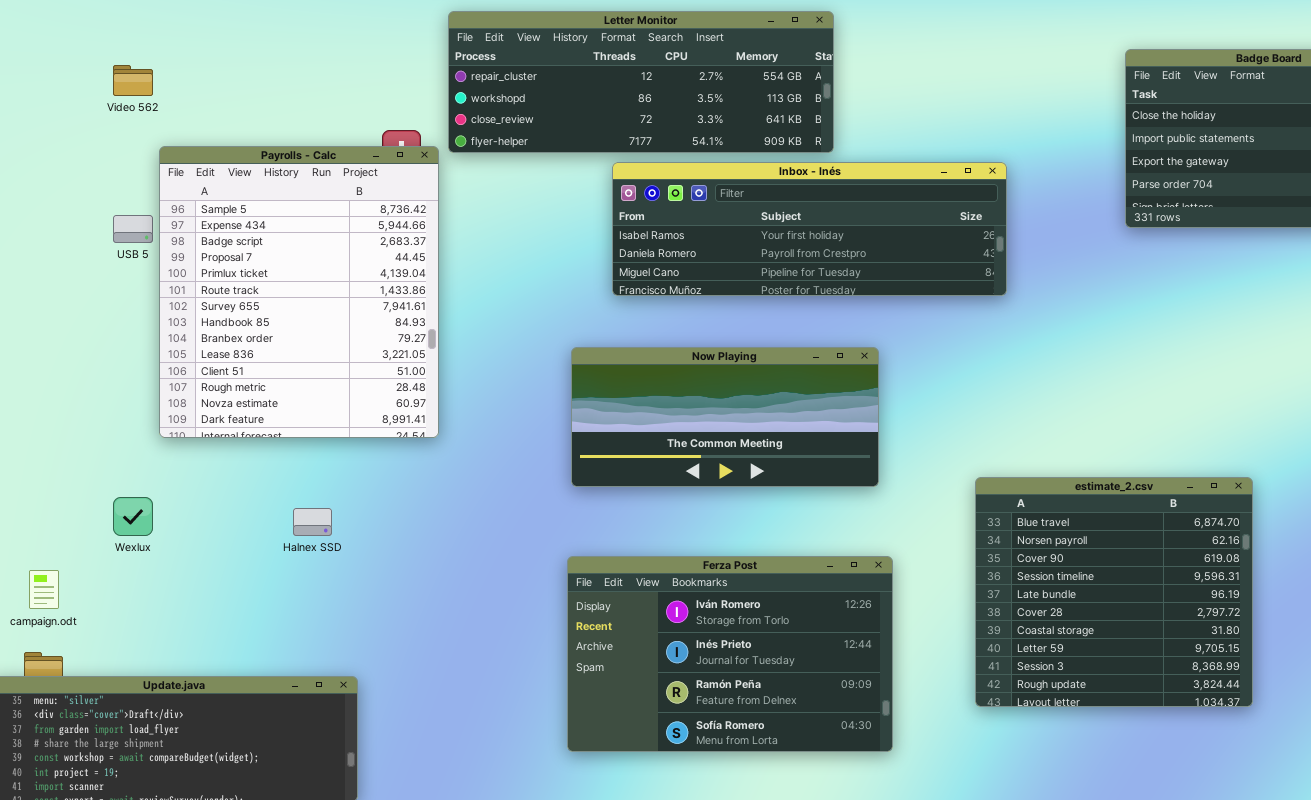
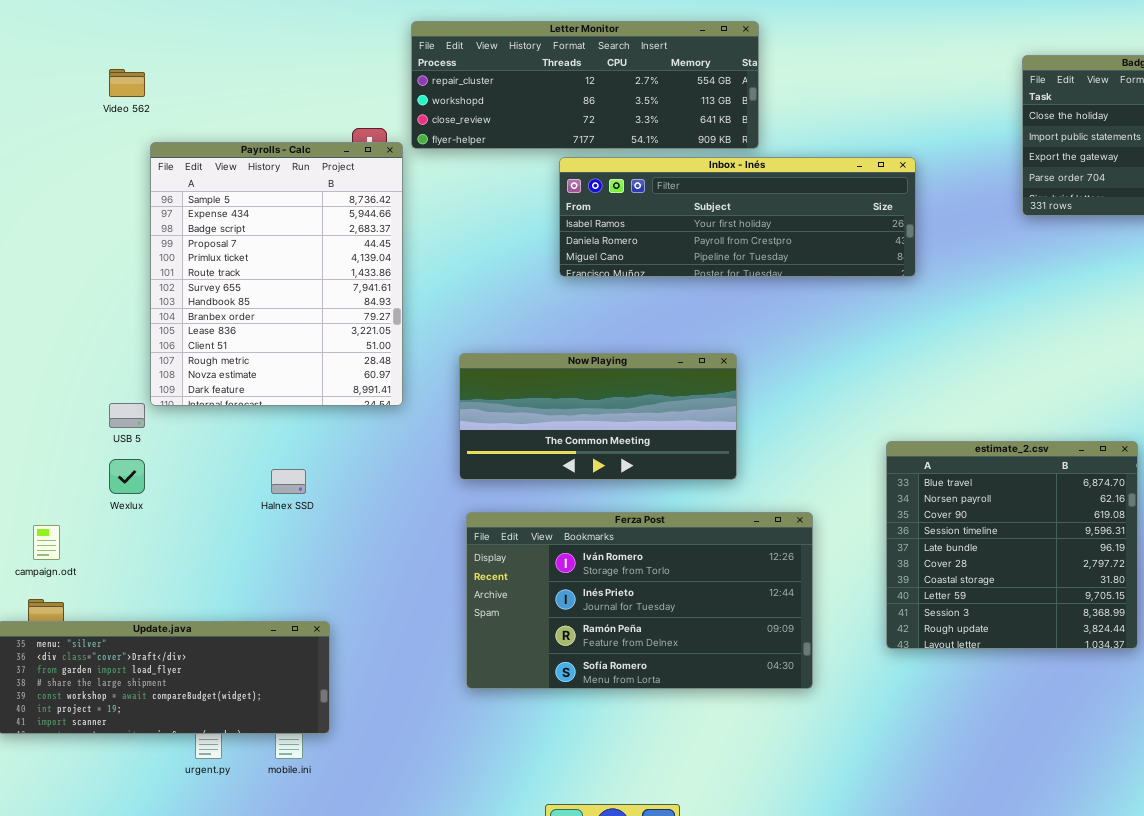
USB 5: [113,215,153,243] -> [109,403,145,428], moved
Now Playing: [571,347,879,487] -> [459,353,737,480], moved
Ferza Post: [567,556,893,752] -> [466,512,813,689], resized

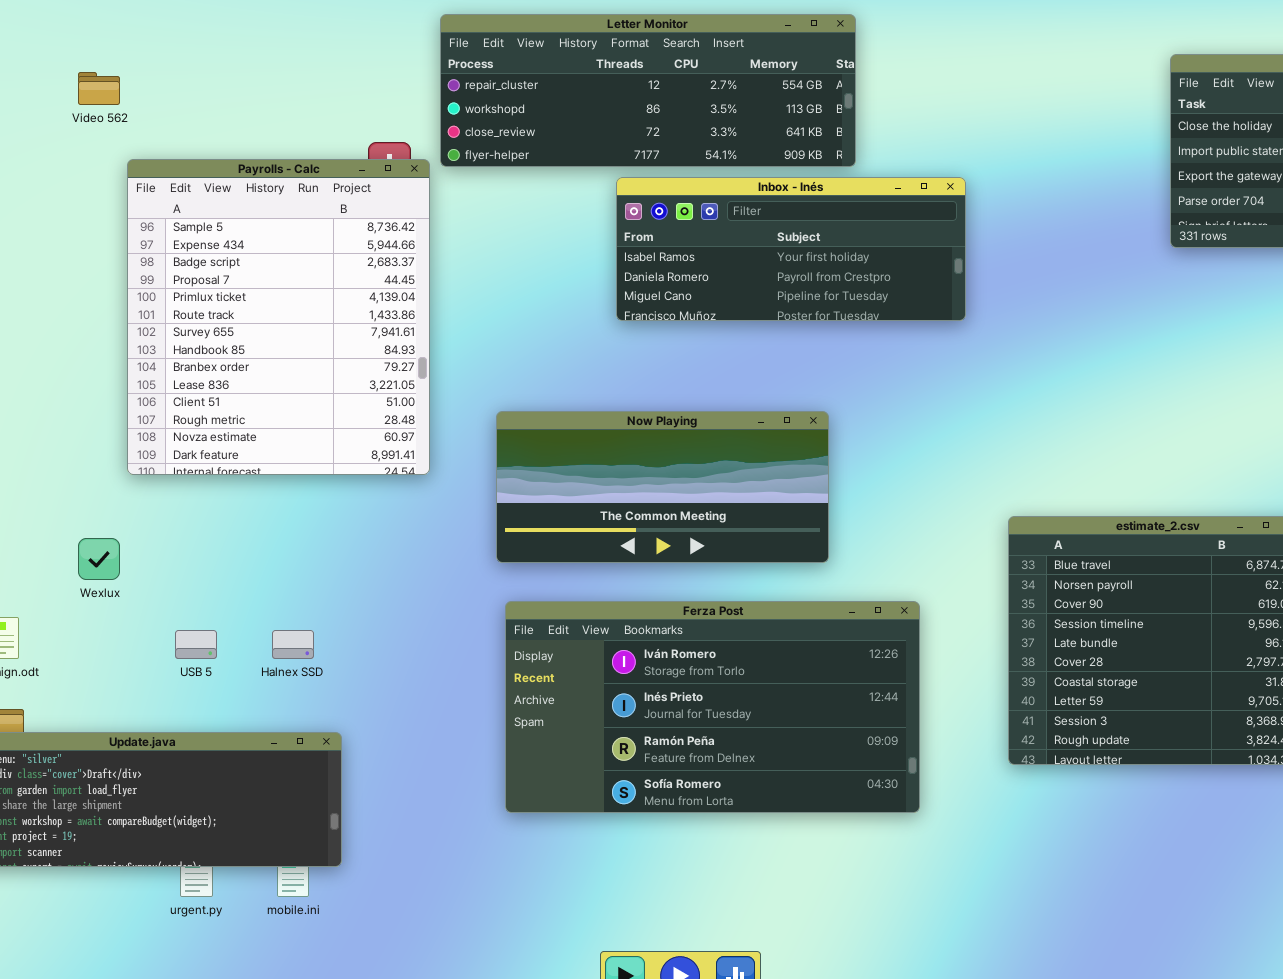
Inbox - Inés: [559,157,916,277] -> [616,177,966,321], resized
USB 5: [109,403,145,428] -> [175,630,217,659], moved
Halnex SSD: [271,469,306,494] -> [272,630,314,659], moved

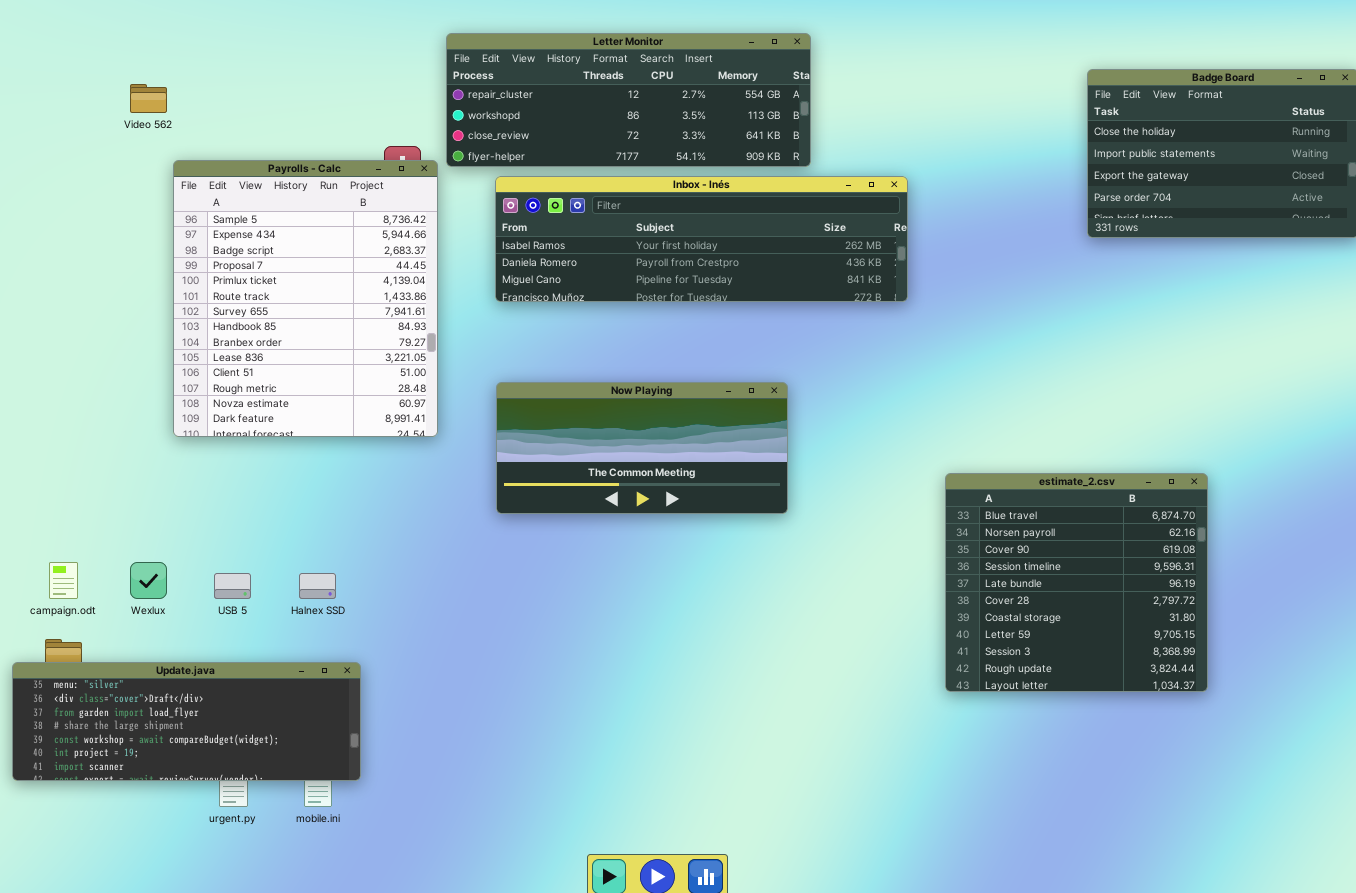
Inbox - Inés: [616,177,966,321] -> [495,176,908,302], resized
Wexlux: [78,538,120,580] -> [130,562,167,599], moved
Ferza Post: [505,601,920,813] -> none, closed

